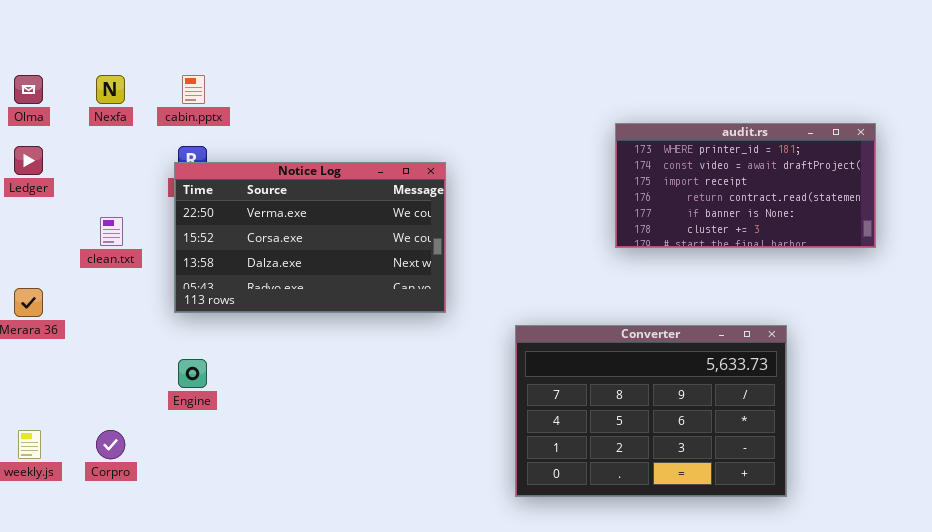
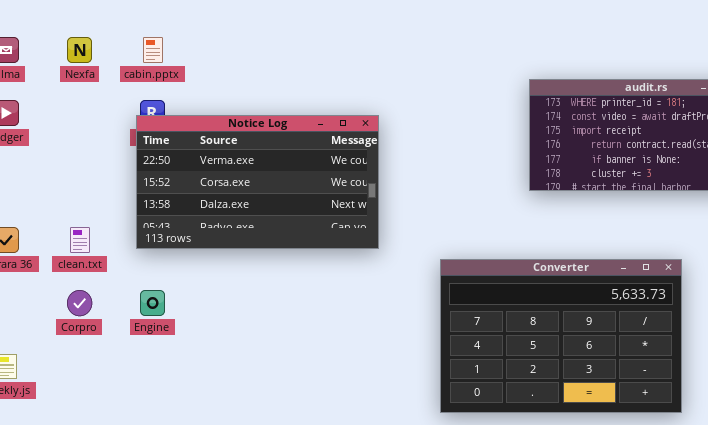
clean.txt: [100,217,123,246] -> [70,227,90,253], moved
Corpro: [96,430,125,459] -> [67,290,92,316], moved

